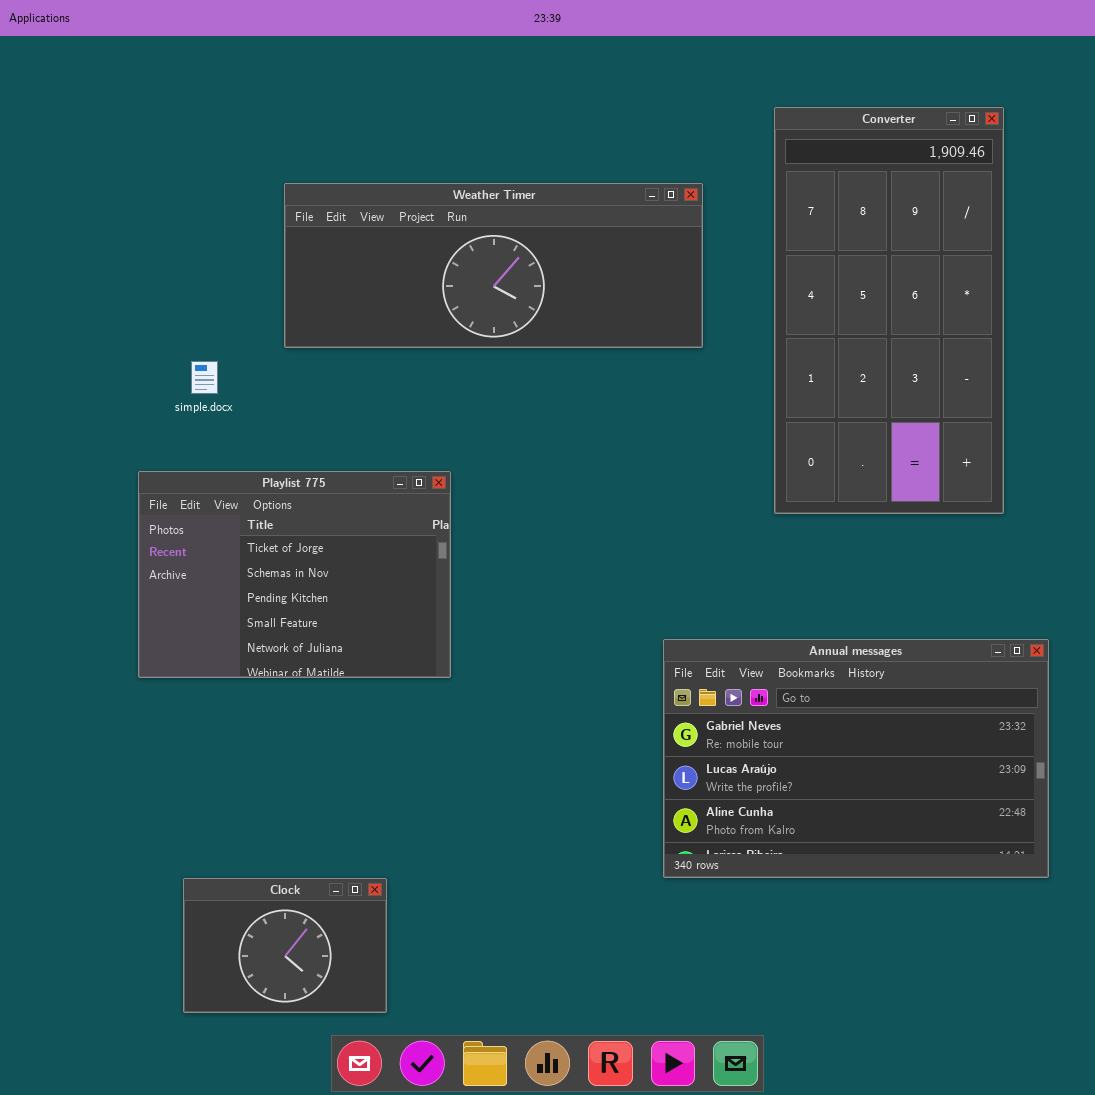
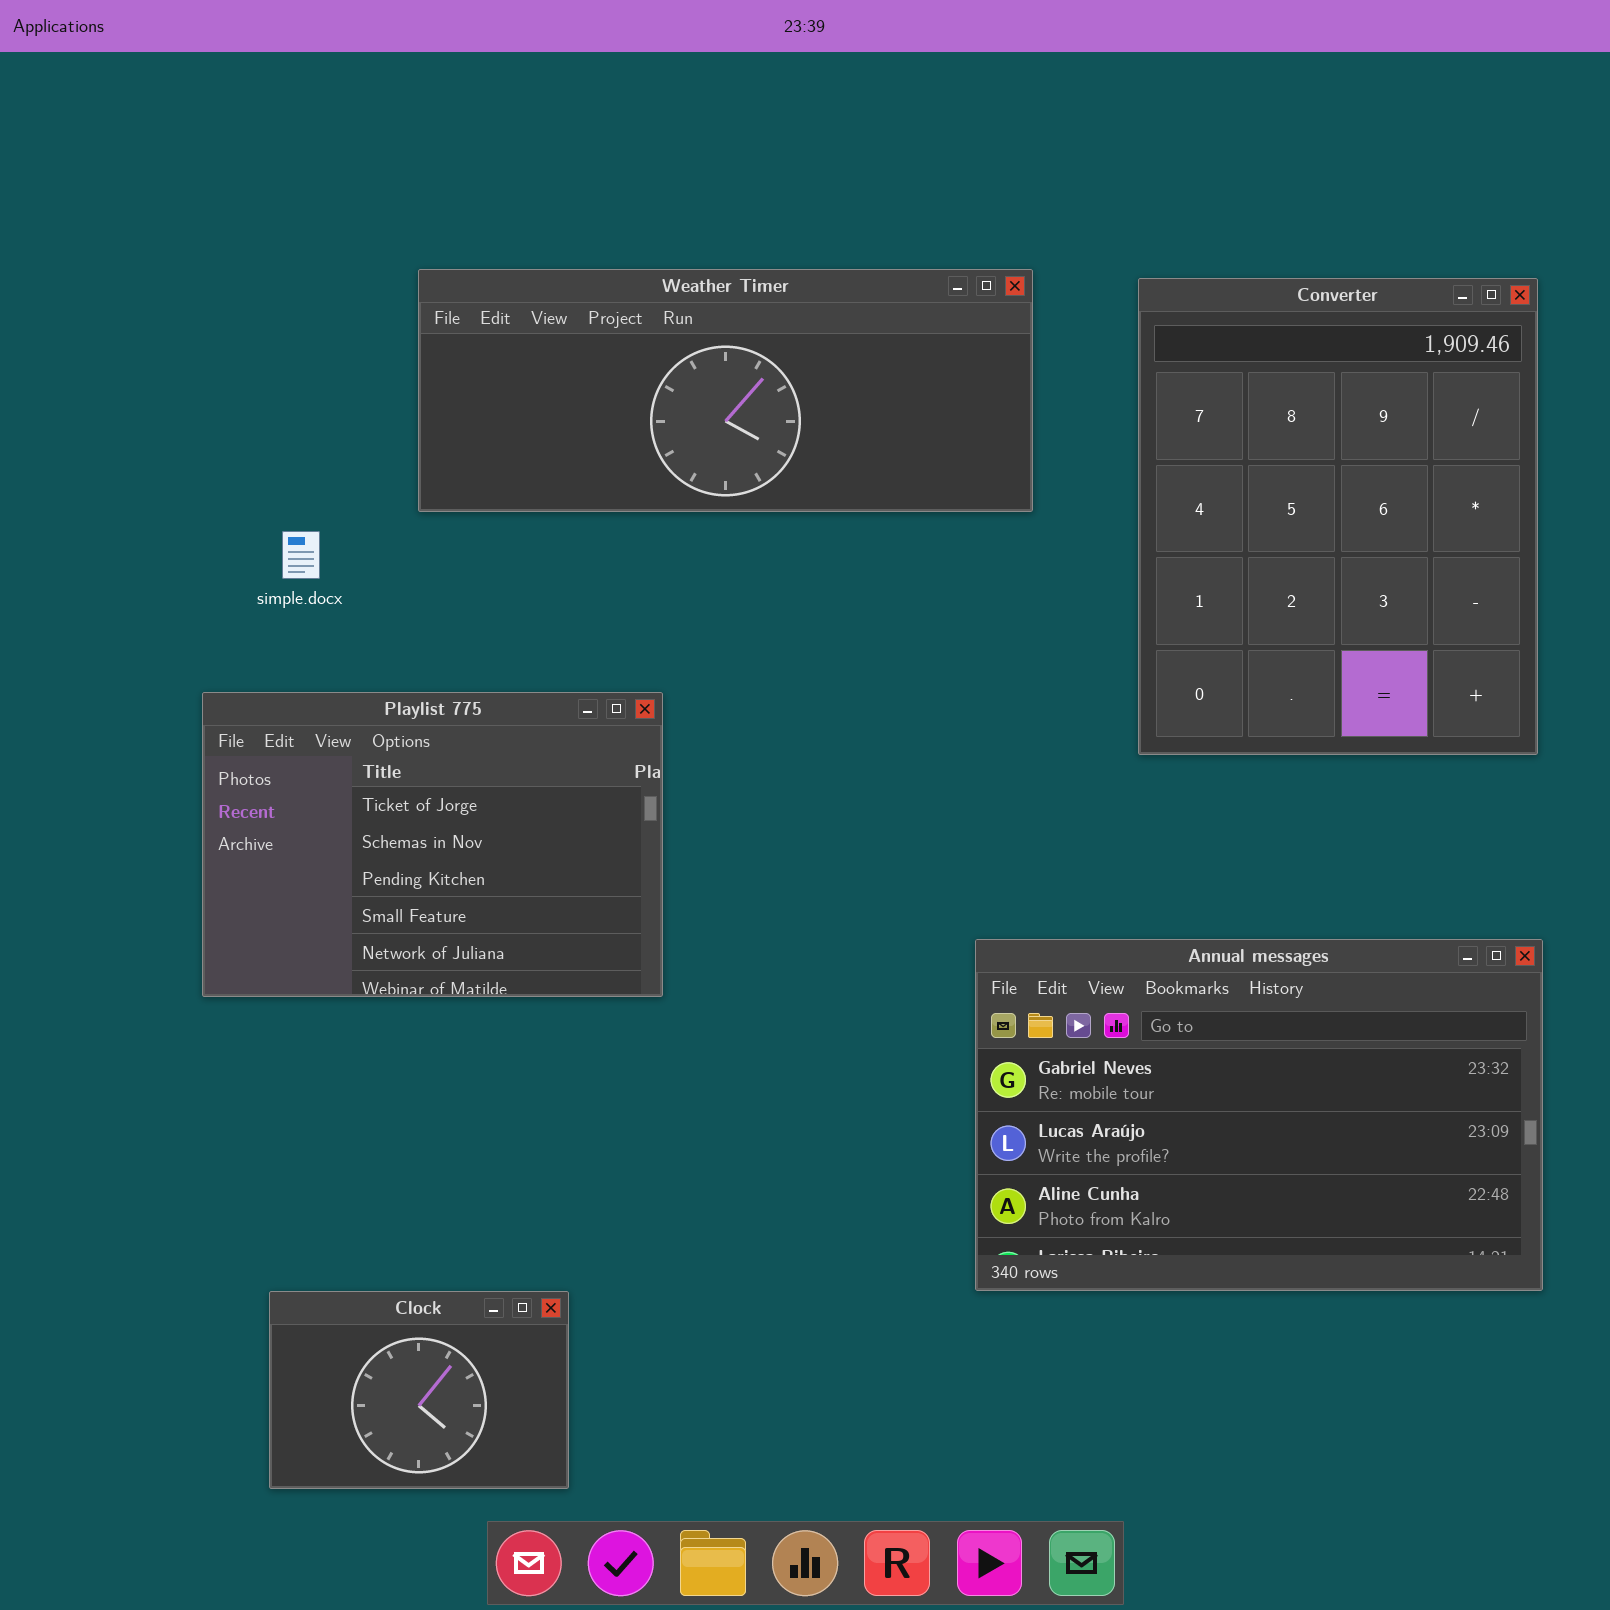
Converter: [774,107,1004,514] -> [1138,278,1538,755], resized

